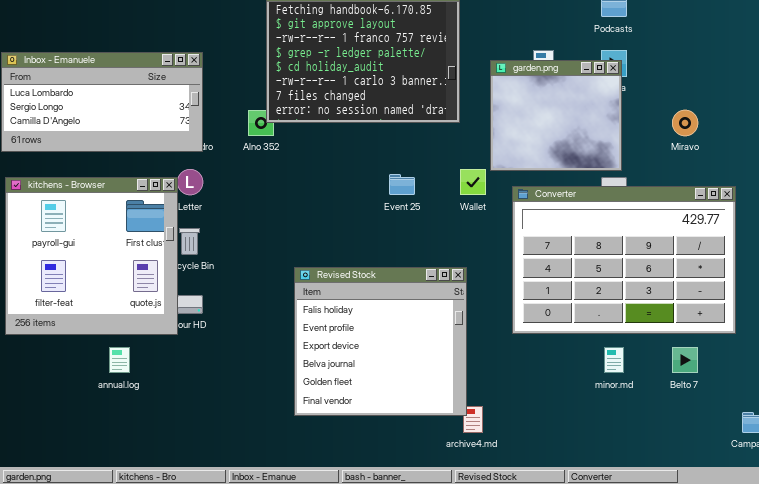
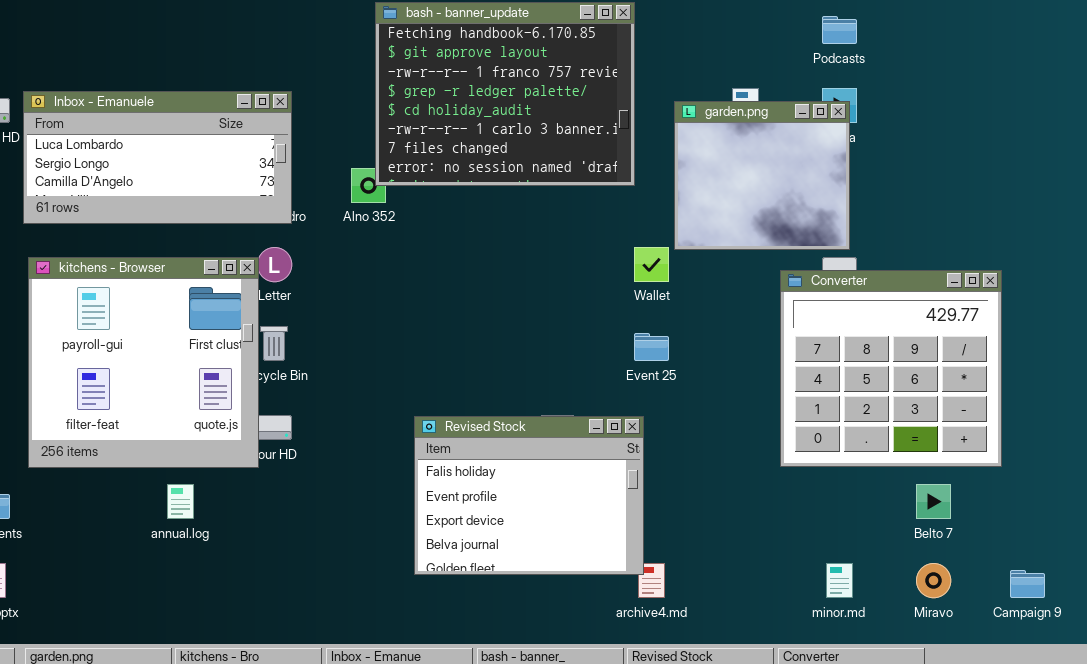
Miravo: [672,110,698,136] -> [916,563,951,598], moved
Event 25: [389,174,415,195] -> [634,333,669,361], moved
Converter: [512,186,736,334] -> [780,270,1002,467], resized
Revised Stock: [294,267,467,416] -> [414,416,644,575], resized
minor.md: [604,347,624,373] -> [826,563,853,598], moved

